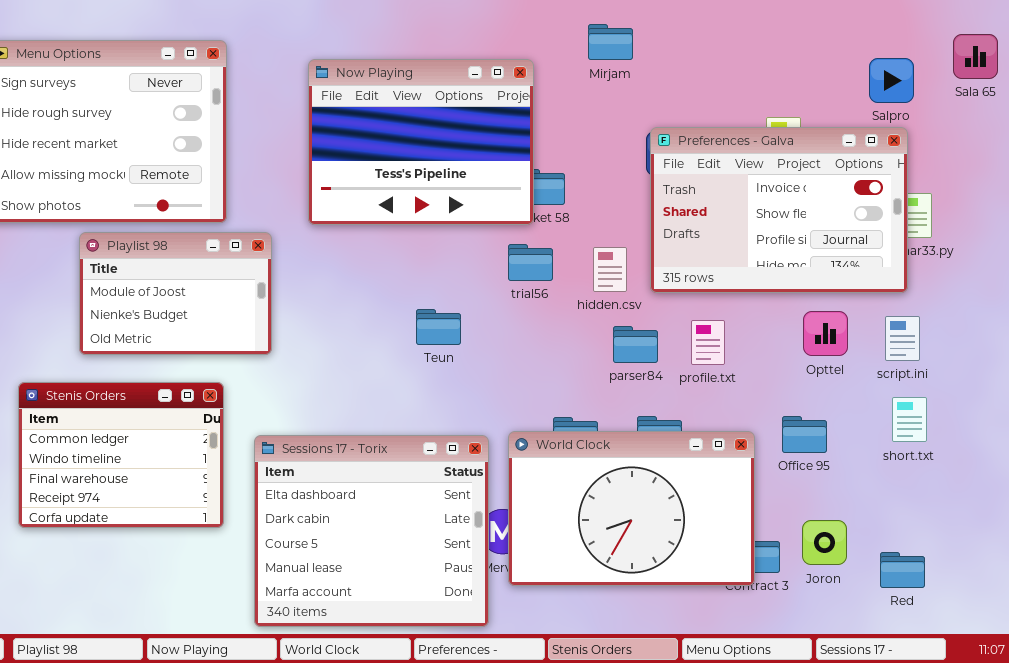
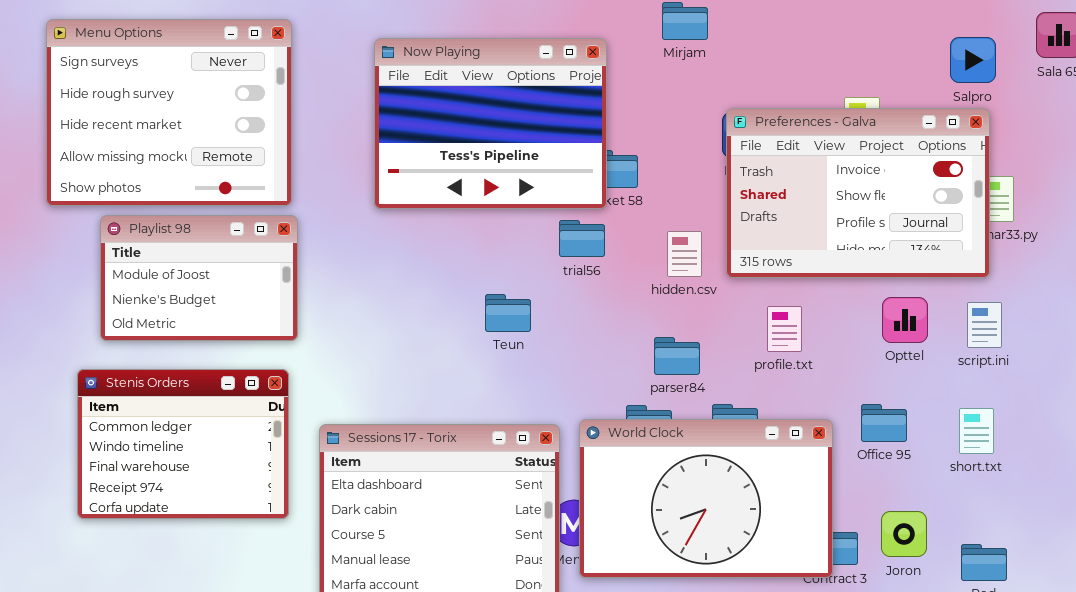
Playlist 98: [79,232,272,355] -> [100,215,298,341], moved
trial56: [508,244,553,281] -> [559,220,605,257], moved
parser84: [613,326,658,363] -> [654,337,700,375], moved
short.txt: [892,397,927,442] -> [959,408,994,454], moved

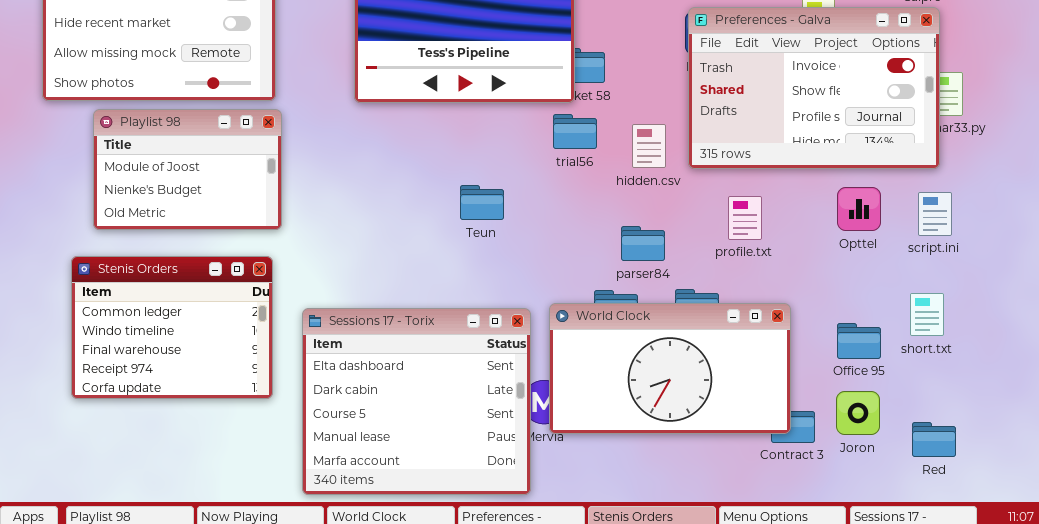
trial56: [559,220,605,257] -> [553,114,597,149], moved
Office 95: [861,404,907,442] -> [837,323,881,359], moved
World Clock: [579,419,833,578] -> [549,303,791,434], resized

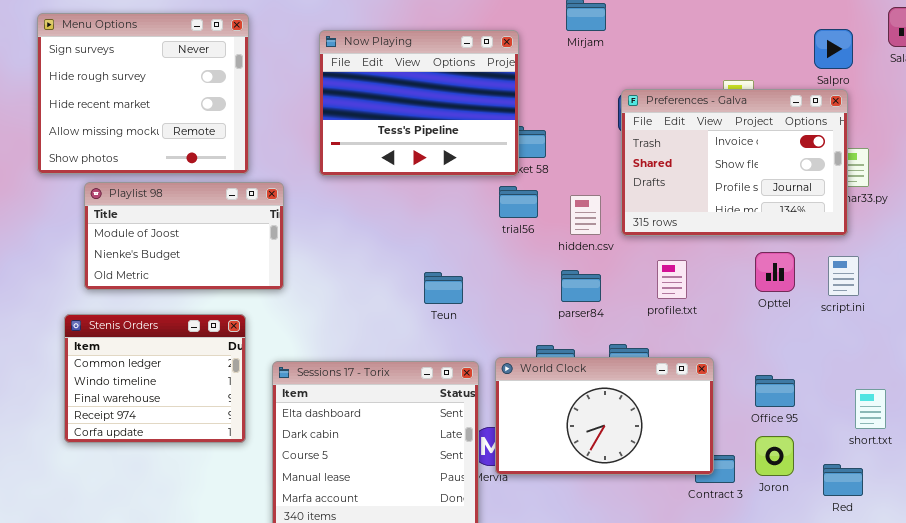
Playlist 98: [93,109,282,230] -> [84,182,284,290], resized
Teun: [460,185,504,220] -> [424,272,463,304], moved
parser84: [621,226,665,261] -> [561,270,601,302], moved
short.txt: [910,293,944,336] -> [855,389,886,429], moved

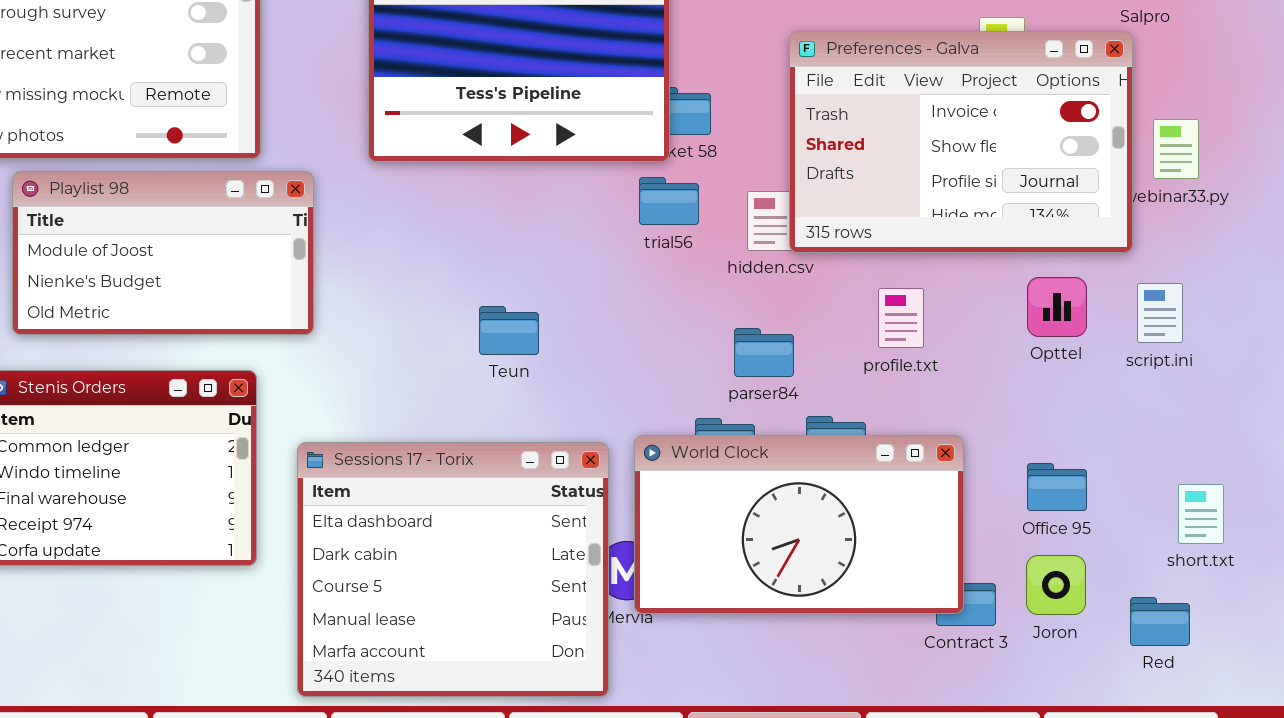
Preferences - Galva: [621,89,848,236] -> [789,31,1133,253], moved
parser84: [561,270,601,302] -> [734,328,794,377], moved
Teun: [424,272,463,304] -> [479,306,539,355], moved

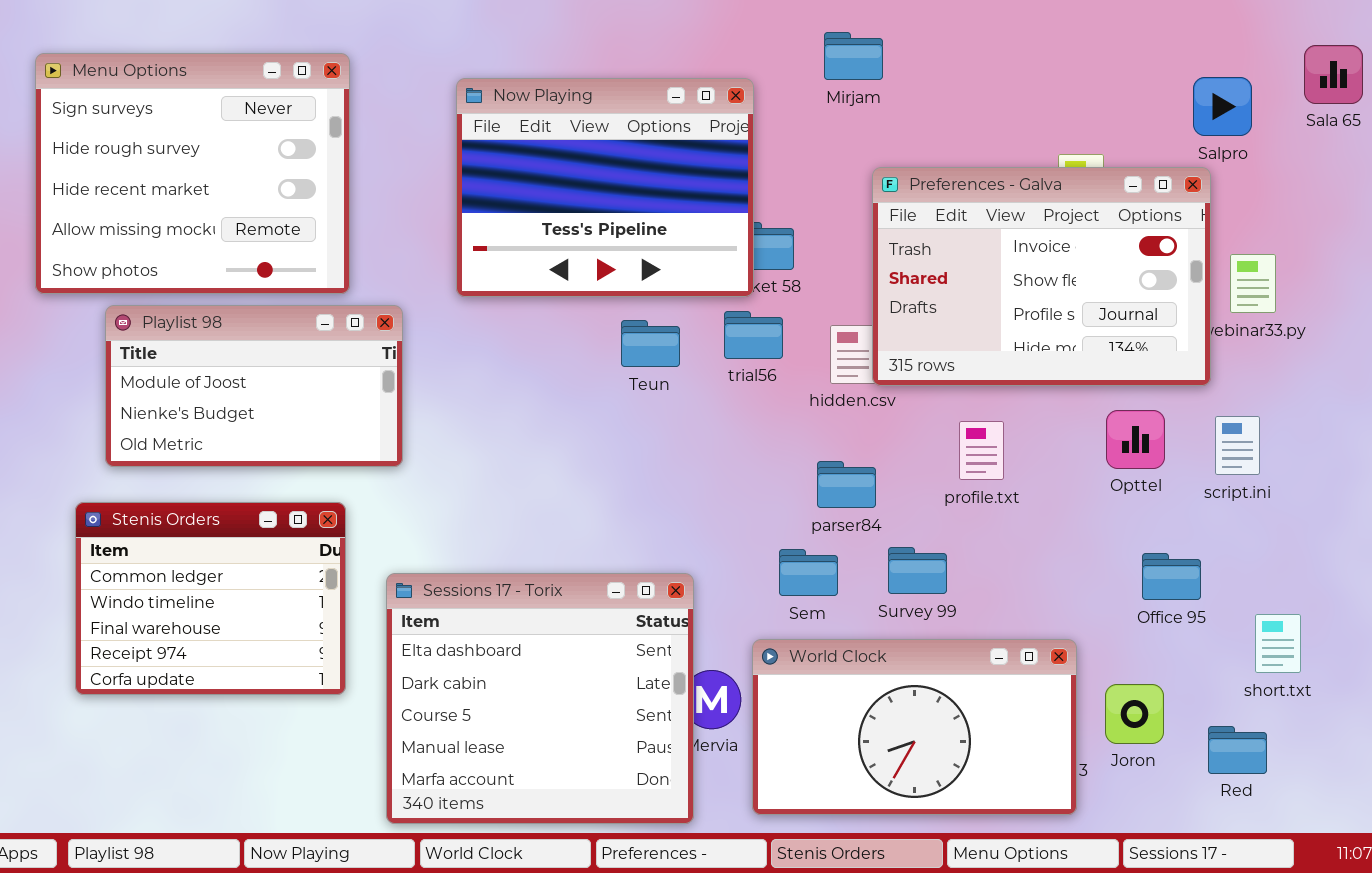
Teun: [479,306,539,355] -> [621,320,680,367], moved
World Clock: [634,435,964,614] -> [752,639,1077,815], moved
Office 95: [1027,463,1087,511] -> [1142,553,1201,600], moved

